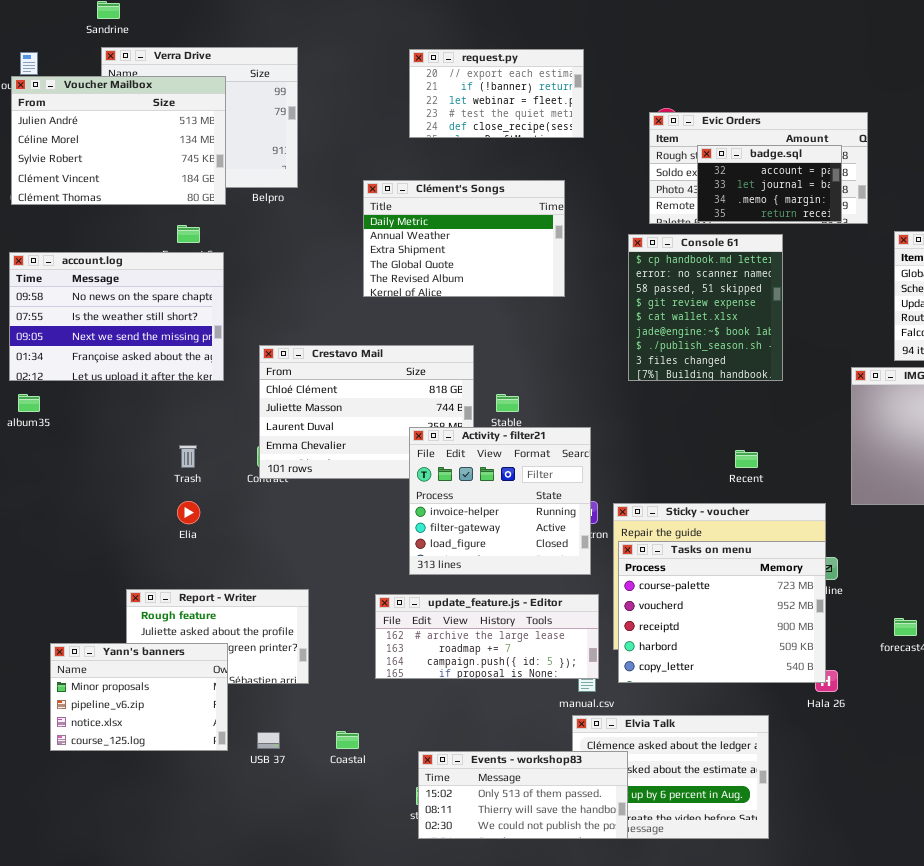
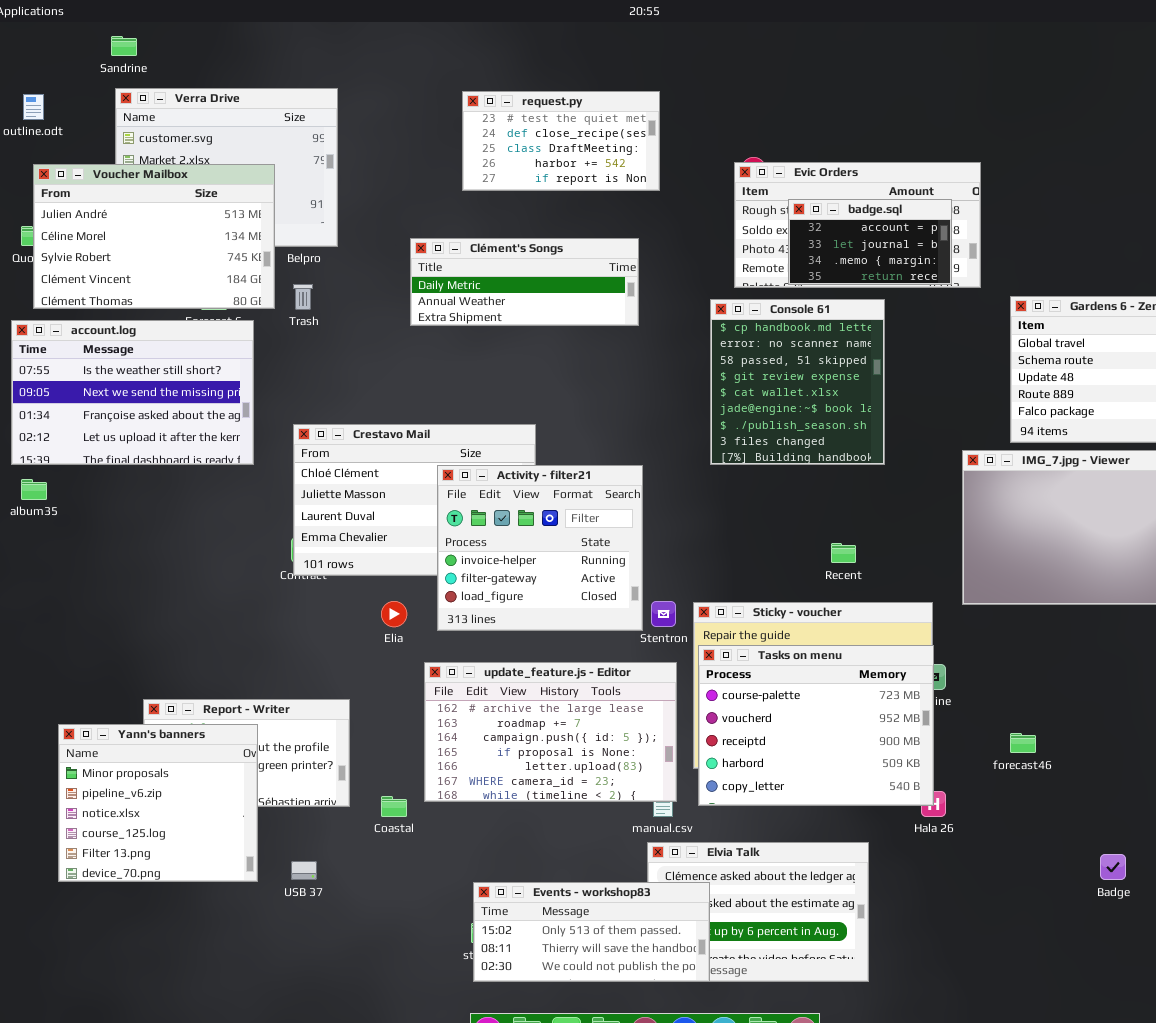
request.py: [409,49,584,138] -> [462,91,660,191], scrolled down 3 rows
Voucher Mailbox: [11,76,226,205] -> [33,164,275,309], moved
Clément's Songs: [363,180,565,297] -> [410,238,639,326], resized
account.log: [9,252,224,381] -> [11,320,254,465], scrolled down 1 row
Activity - filter21: [409,427,591,575] -> [437,465,643,631], moved
Trash: [179,445,197,468] -> [293,284,313,310], moved
Elia: [177,501,200,524] -> [381,601,407,627], moved
update_feature.js - Editor: [375,594,599,679] -> [424,662,677,802], resized
Yann's banners: [50,643,228,751] -> [58,724,258,882], resized
Coastal: [336,731,359,749] -> [381,796,407,817], moved

